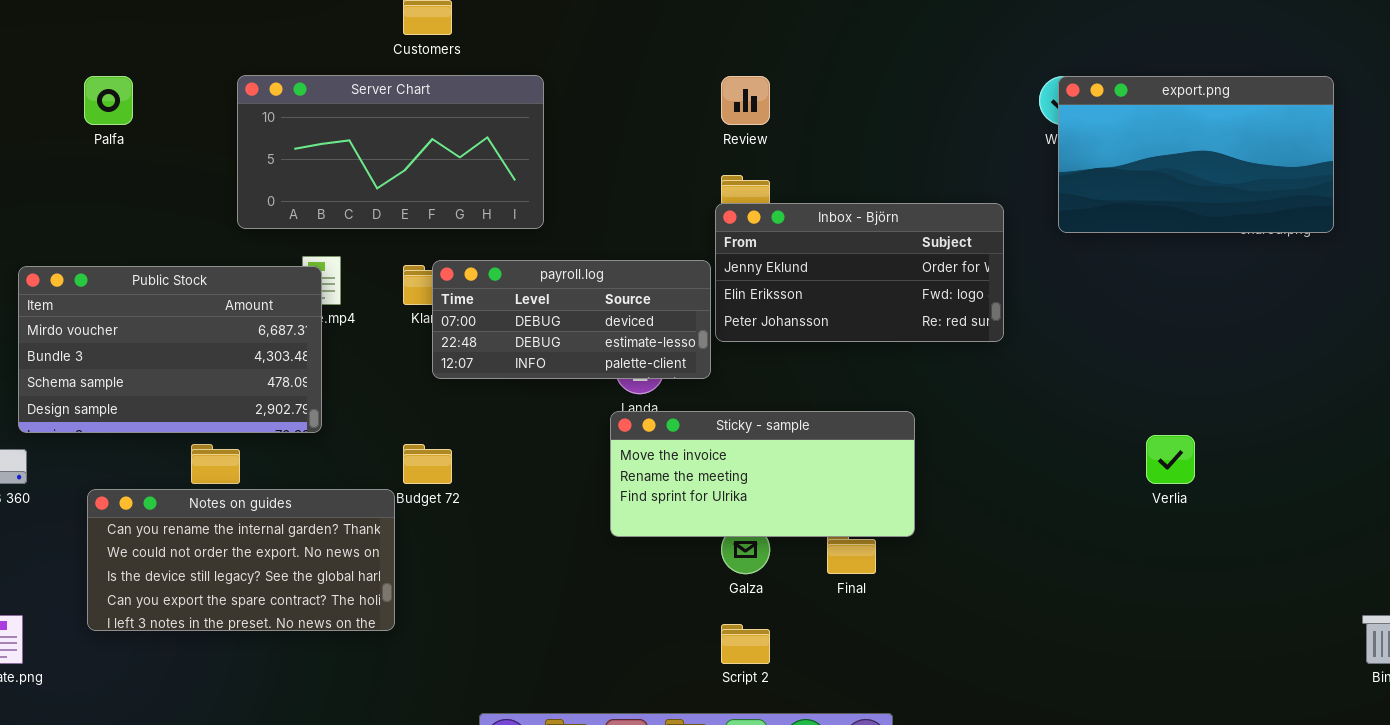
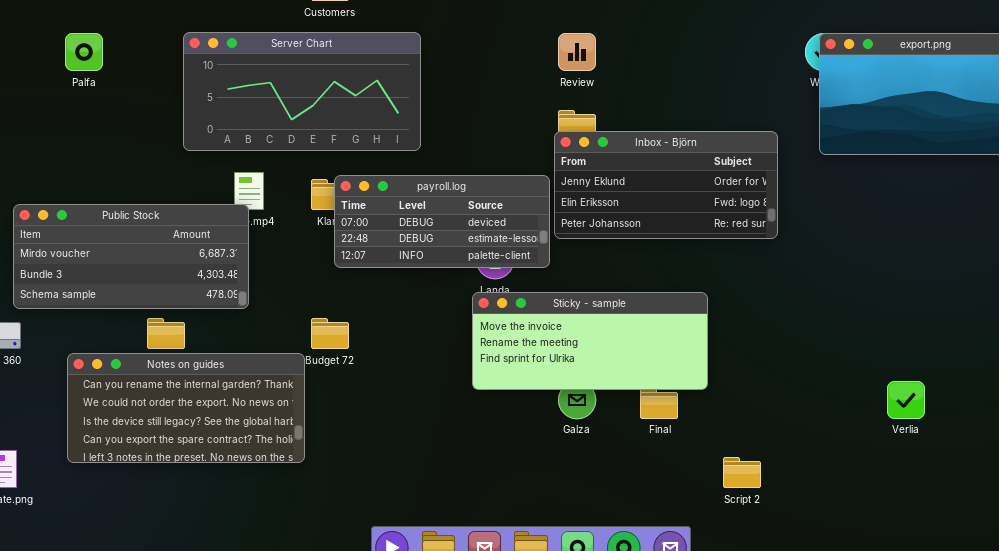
Public Stock: [18,266,322,433] -> [13,204,249,309], resized
Verlia: [1146,435,1195,484] -> [887,381,925,419], moved
Script 2: [721,624,770,664] -> [723,457,761,488], moved

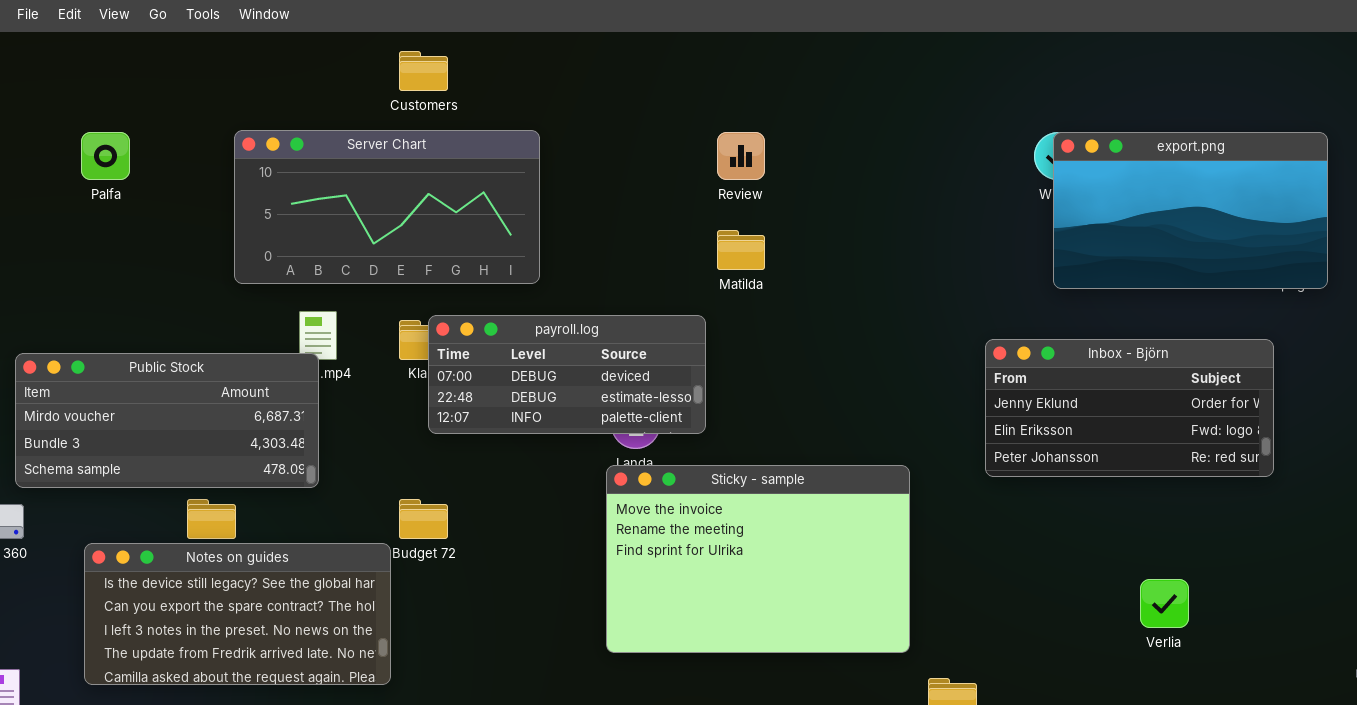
Inbox - Björn: [554,131,778,239] -> [985,339,1274,477], moved
Sticky - sample: [472,292,708,390] -> [606,465,910,653], resized
Notes on guides: [67,353,305,463] -> [84,543,391,685], scrolled down 2 rows

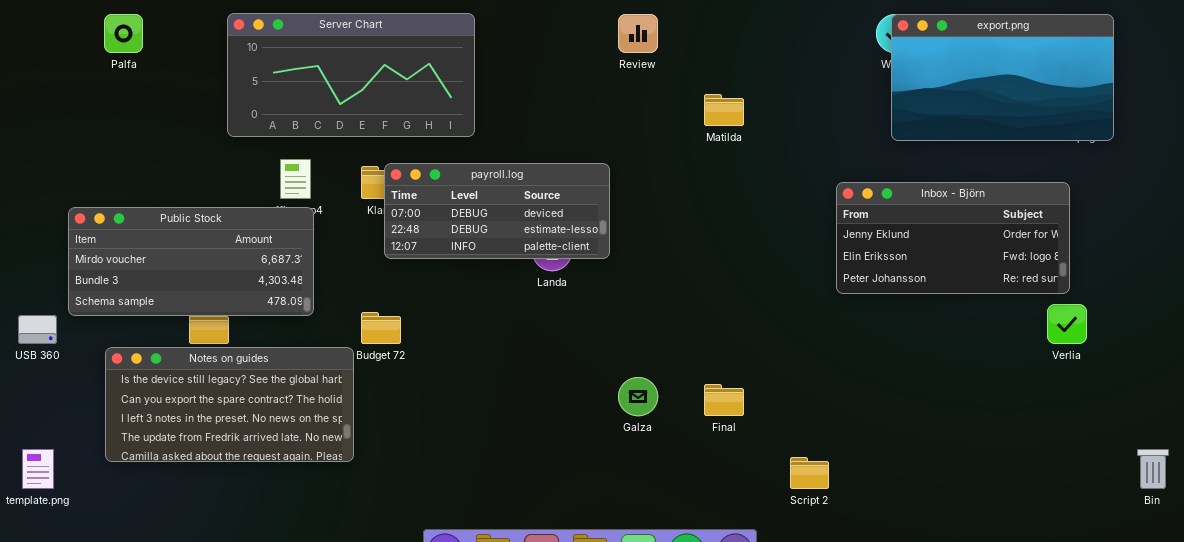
Matilda: [717,230,765,270] -> [704,94,744,126], moved
Public Stock: [15,353,319,488] -> [68,207,314,316], moved
Sticky - sample: [606,465,910,653] -> none, closed
Verlia: [1140,579,1189,628] -> [1047,304,1087,344], moved

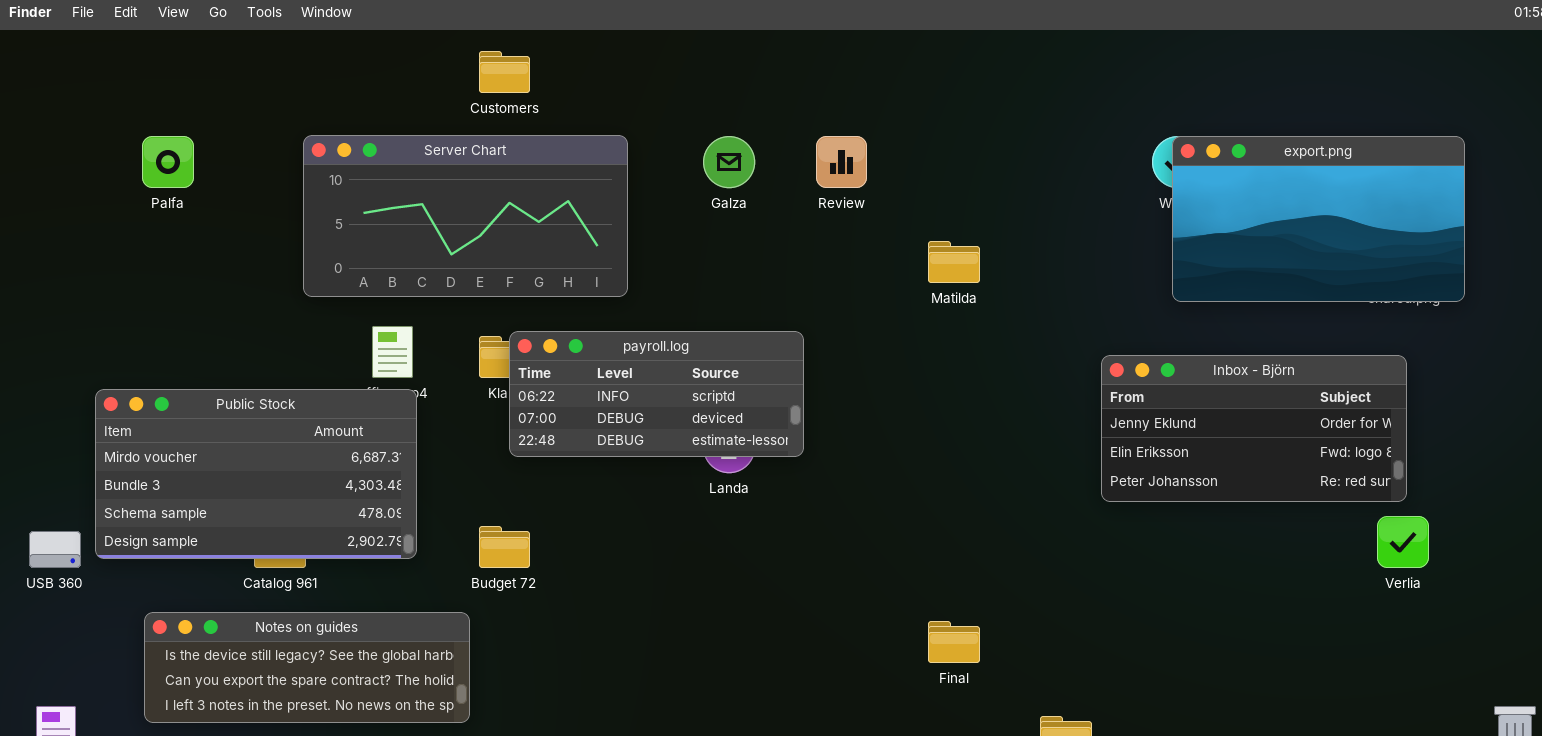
payroll.log: [384,163,610,259] -> [509,331,804,457], scrolled up 1 row
Public Stock: [68,207,314,316] -> [95,389,417,559], resized
Notes on guides: [105,347,354,462] -> [144,612,470,723], resized
Galza: [618,377,658,416] -> [703,136,755,188], moved

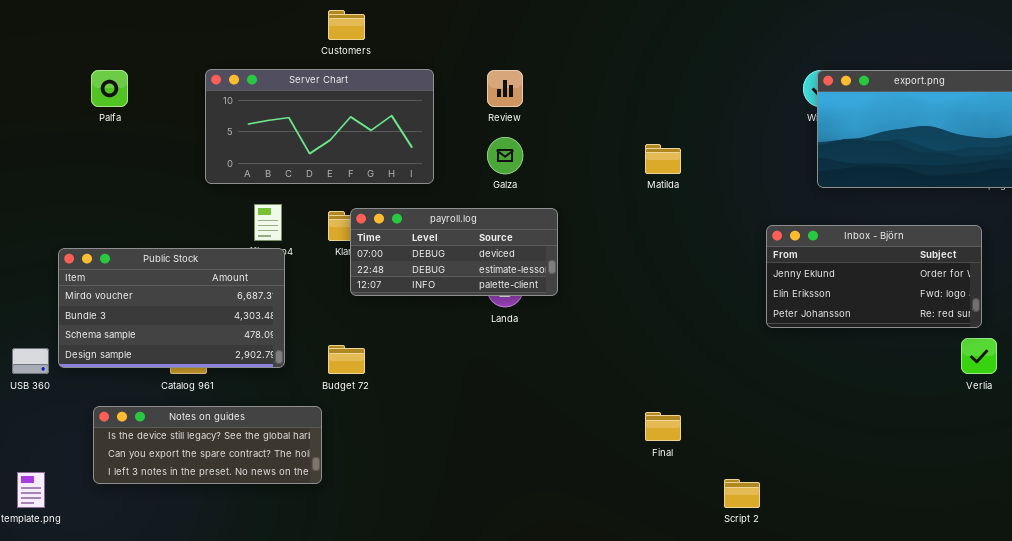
Galza: [703,136,755,188] -> [487,137,523,174], moved
Review: [816,136,867,188] -> [487,70,523,107], moved
payroll.log: [509,331,804,457] -> [350,208,558,296], scrolled down 1 row

